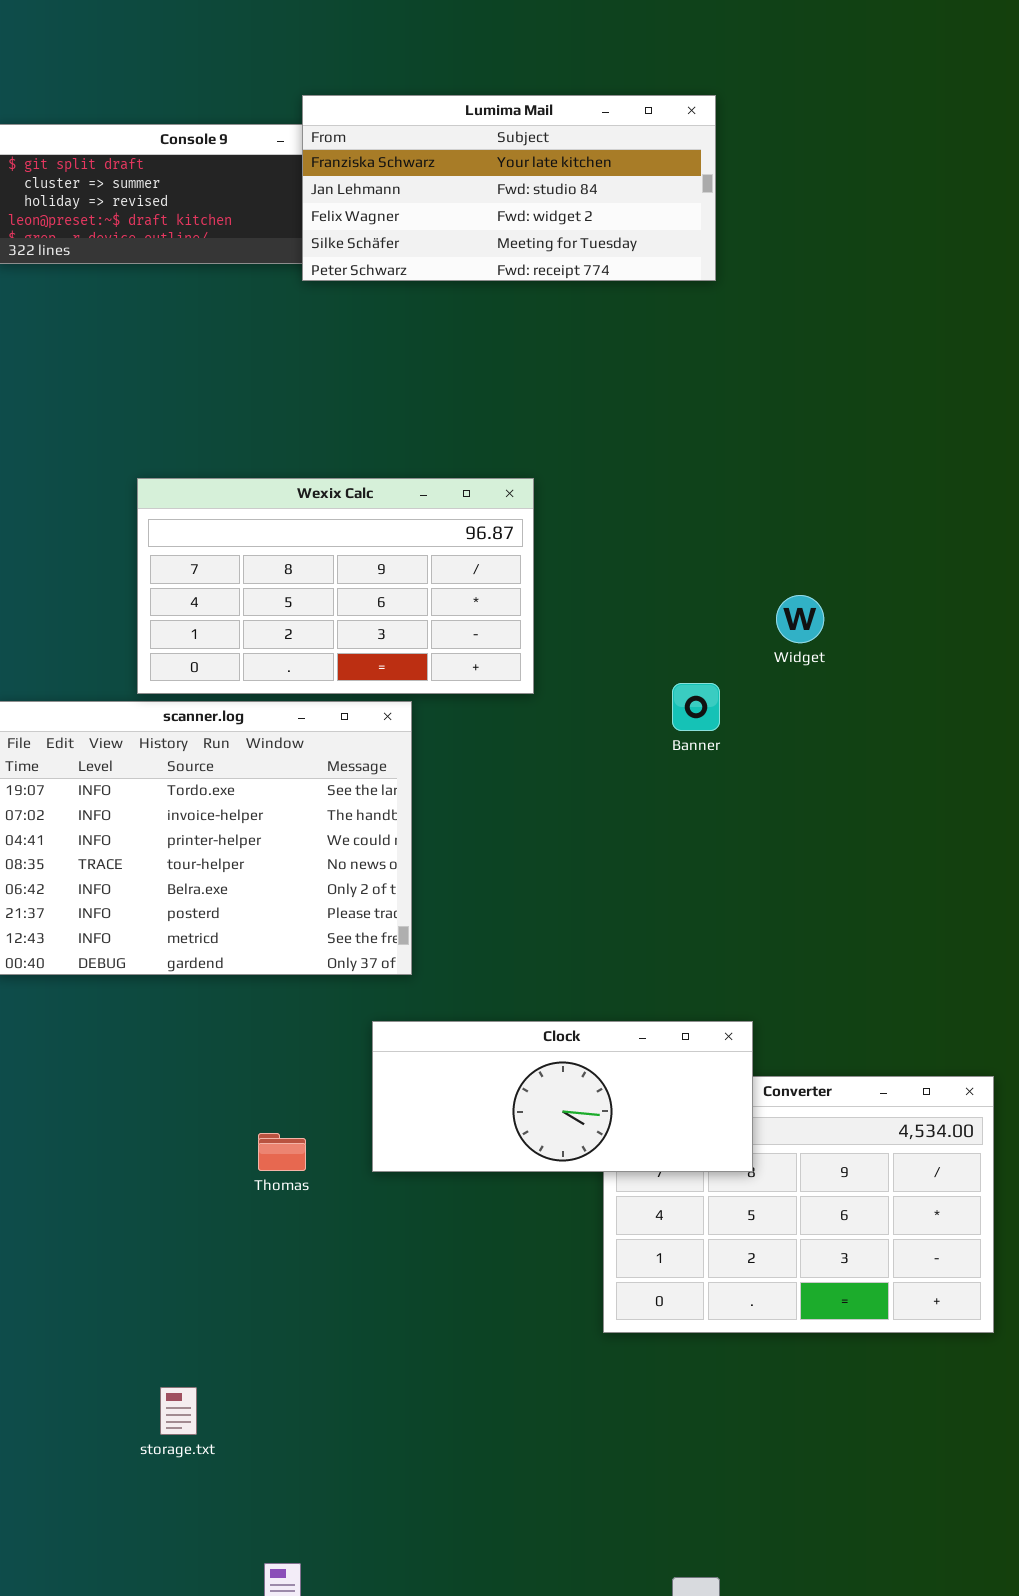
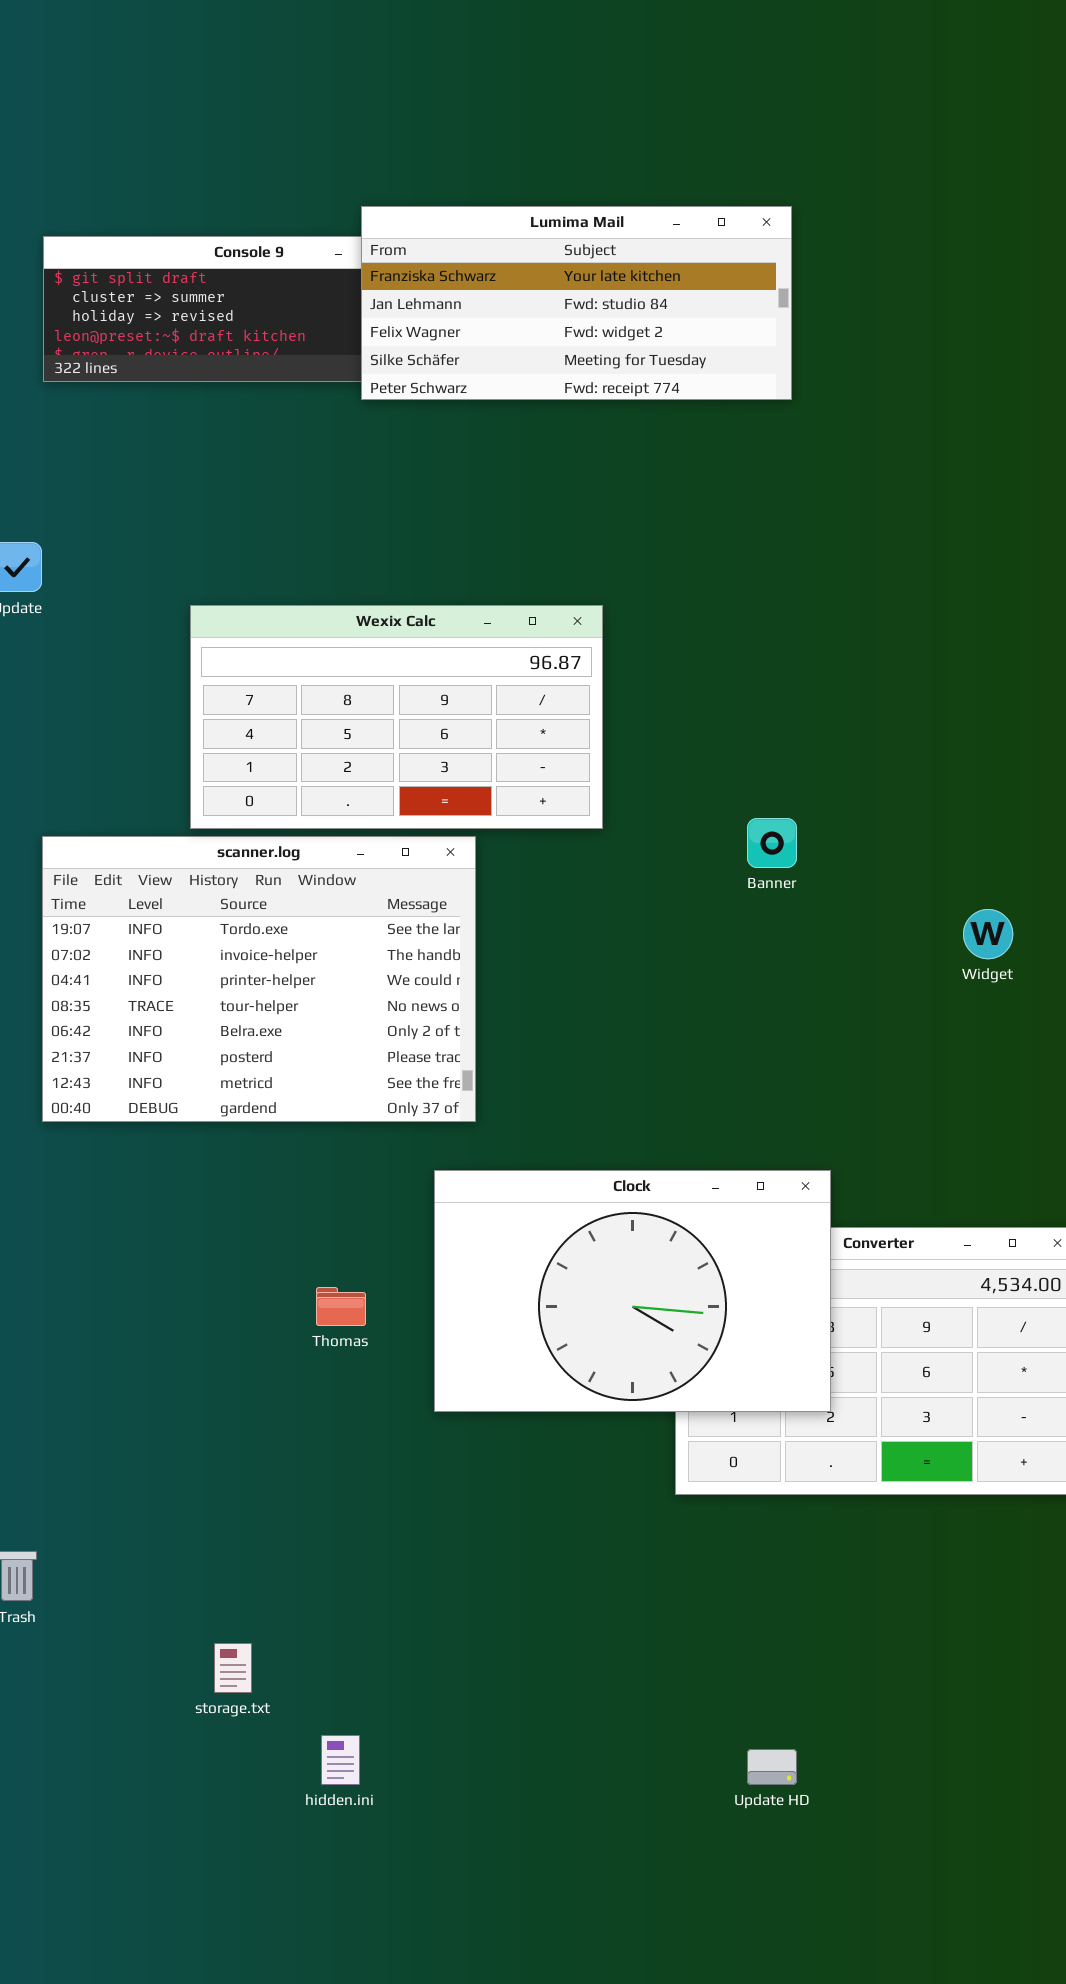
Widget: [776,595,824,643] -> [963,909,1013,959], moved
Clock: [372,1021,753,1172] -> [434,1170,831,1412], resized
storage.txt: [160,1387,197,1435] -> [214,1643,252,1693], moved

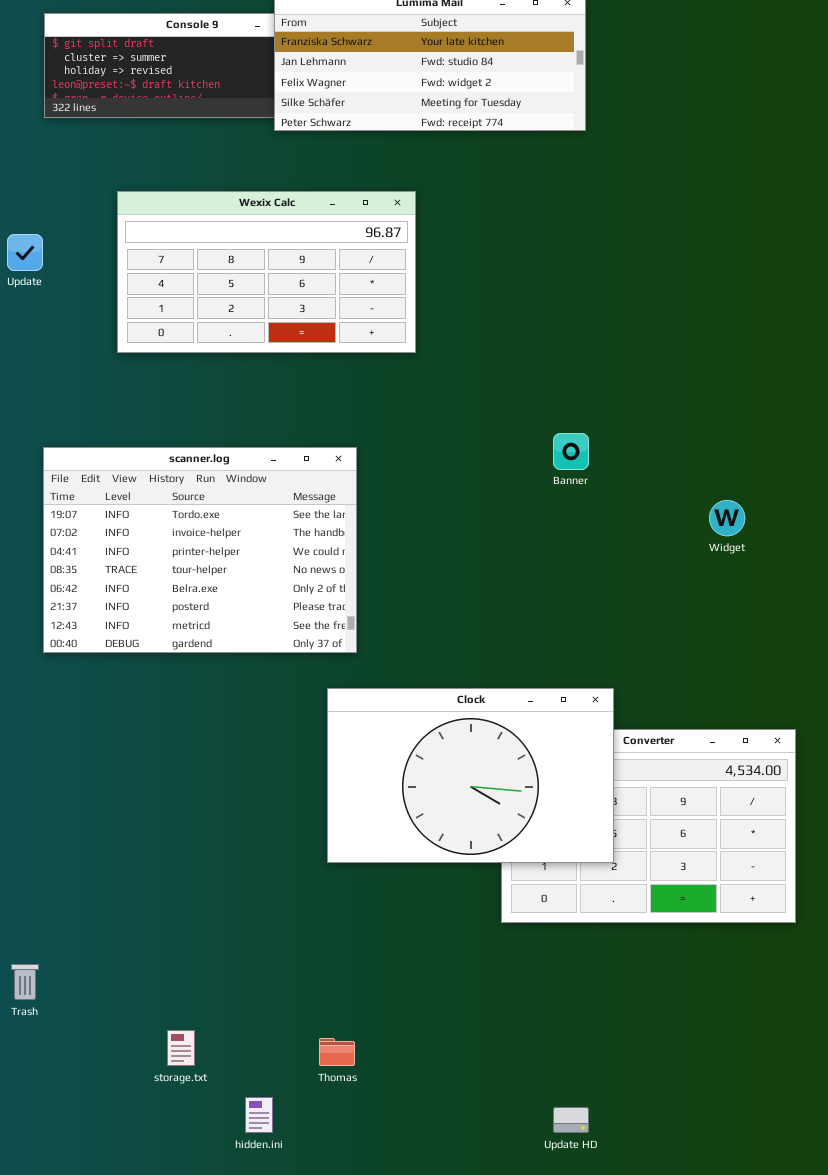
Wexix Calc: [190,605,603,829] -> [117,191,416,353], moved
Thomas: [316,1287,366,1326] -> [319,1038,355,1066], moved

